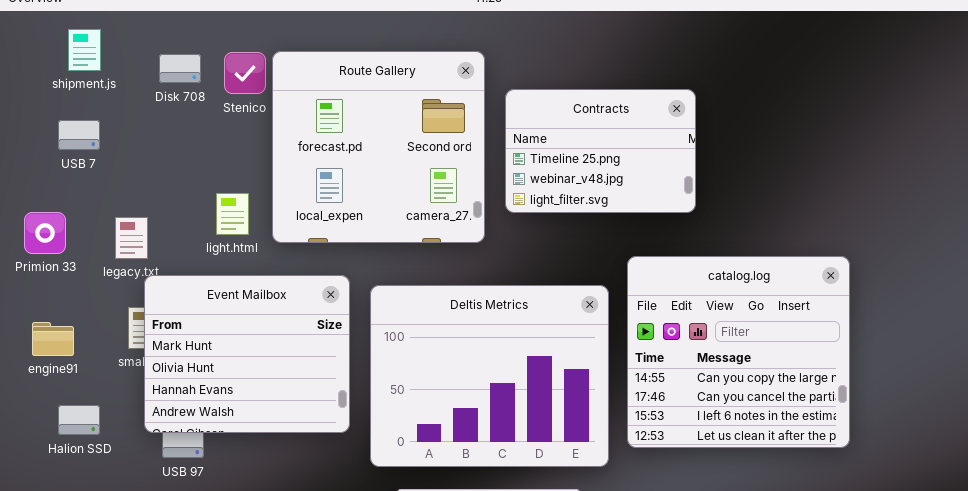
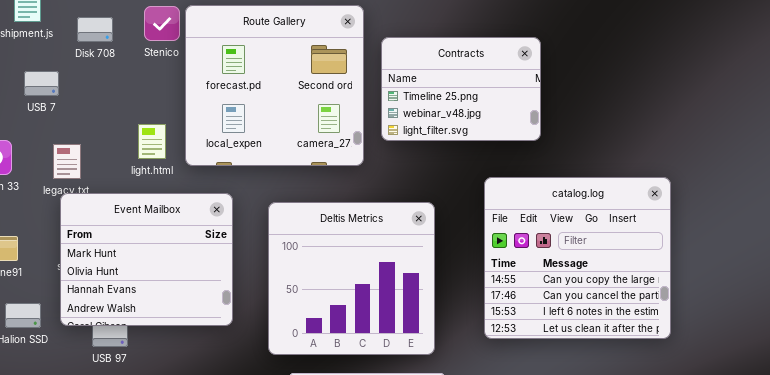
Disk 708: [159,54,201,83] -> [77,17,113,42], moved
USB 7: [58,120,100,150] -> [24,71,59,96], moved
Event Mailbox: [144,275,350,433] -> [60,193,233,326], moved
Deltis Metrics: [370,285,609,467] -> [268,202,435,355], resized

